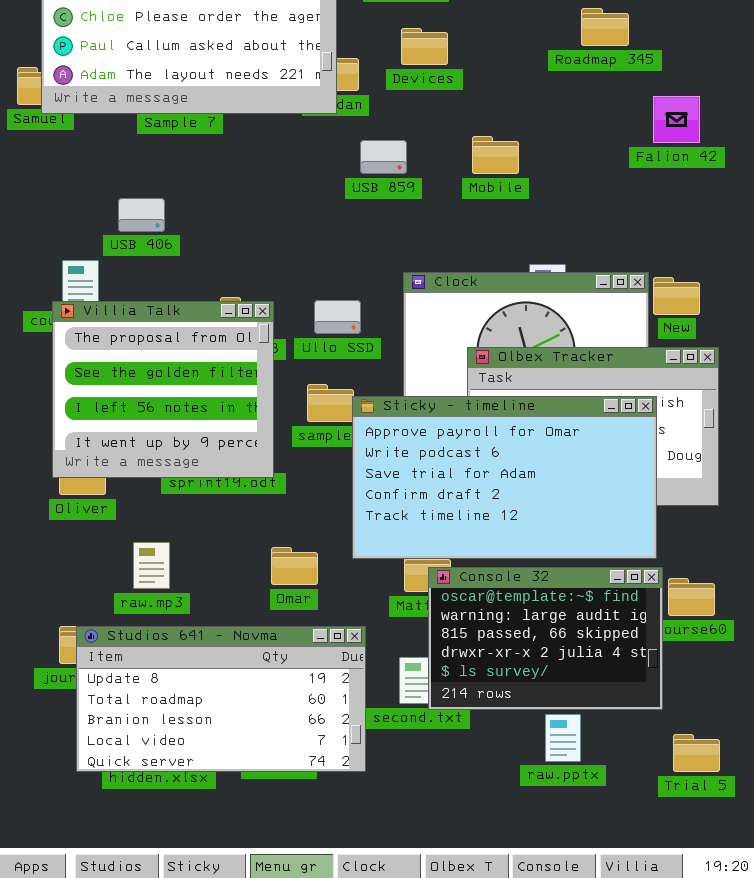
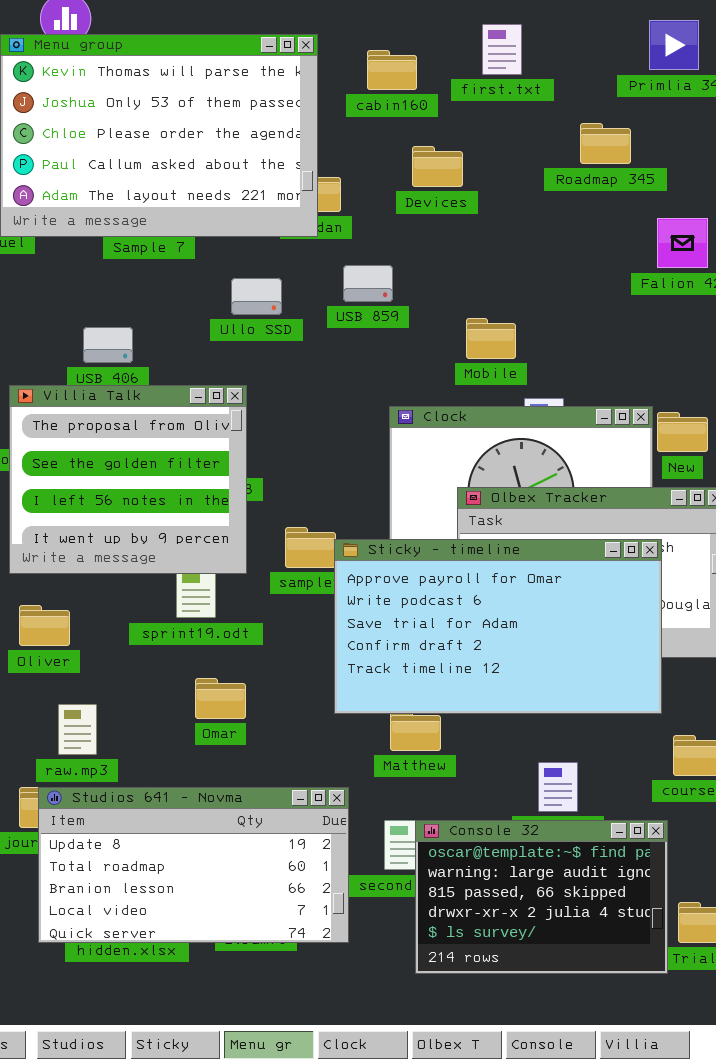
Devices: [401,28,448,65] -> [412,146,463,187], moved
Mobile: [472,136,519,174] -> [466,318,516,359], moved
Ullo SSD: [314,300,361,334] -> [231,278,282,315], moved
Villia Talk: [52,301,274,478] -> [9,385,247,574], moved
raw.mp3: [133,542,170,589] -> [58,704,97,755], moved
Omar: [271,547,318,585] -> [195,678,246,719], moved
Console 32: [428,567,663,710] -> [415,820,668,974], moved

